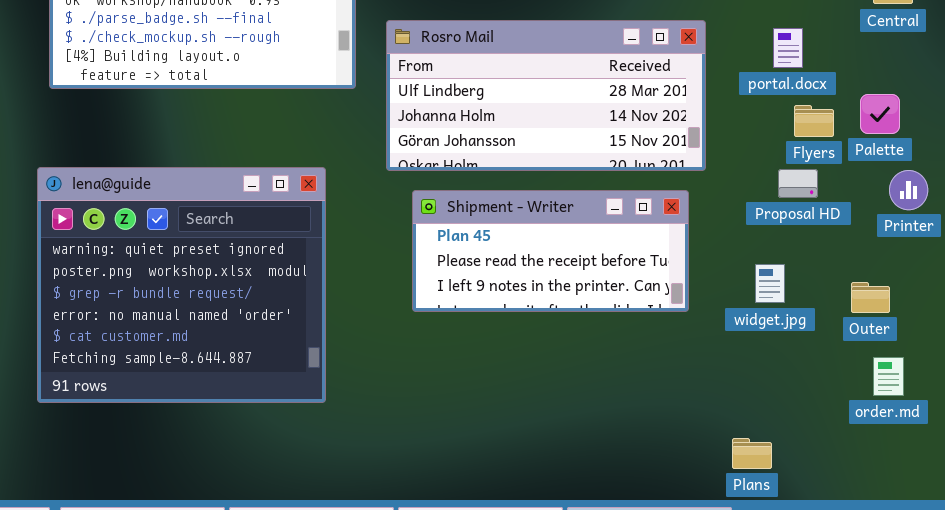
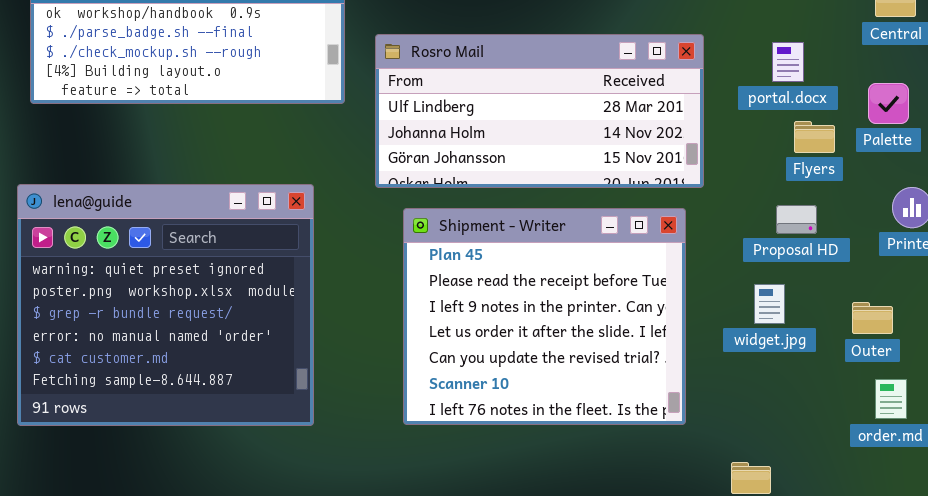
Palette: [860,94,900,134] -> [868,83,909,124], moved
Proposal HD: [778,169,818,198] -> [776,205,817,234], moved
Shipment - Writer: [412,190,689,312] -> [403,208,686,425], resized

